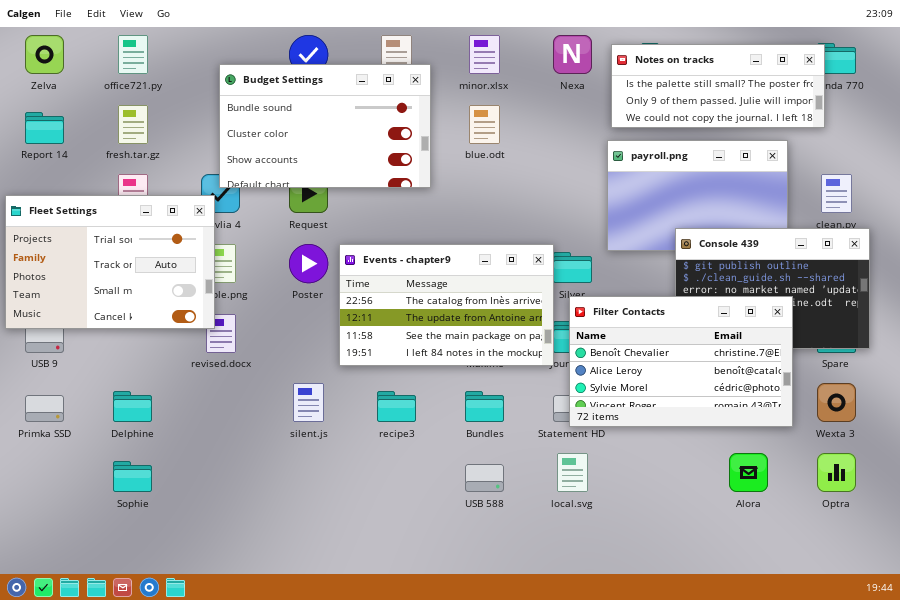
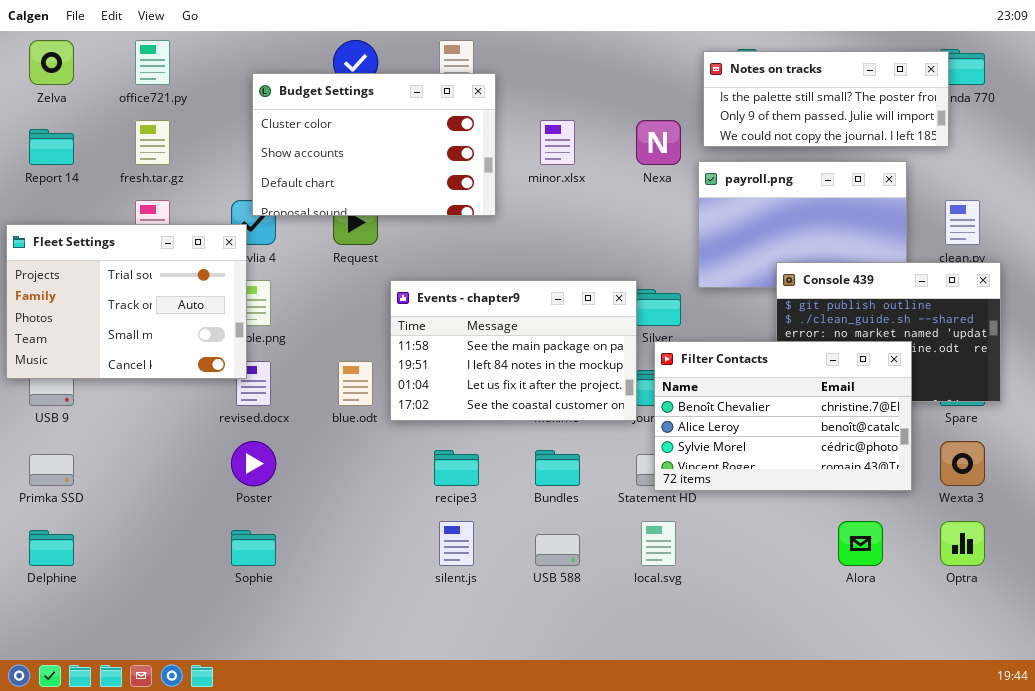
minor.xlsx: [469,35,500,74] -> [540,120,575,165], moved
Nexa: [553,35,592,74] -> [636,120,681,165], moved
Budget Settings: [219,64,431,188] -> [252,73,496,216], scrolled down 1 row
blue.odt: [469,105,500,144] -> [338,361,373,406], moved
Poster: [289,244,328,283] -> [231,441,276,486], moved
Events - chapter9: [339,244,554,366] -> [390,280,637,421], scrolled down 2 rows
silent.js: [293,383,324,422] -> [439,521,474,566], moved
Delphine: [113,391,152,422] -> [29,530,74,566], moved
Sophie: [113,461,152,492] -> [231,530,276,566], moved

